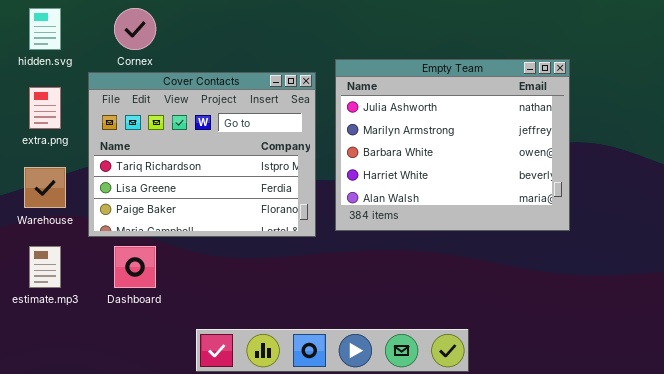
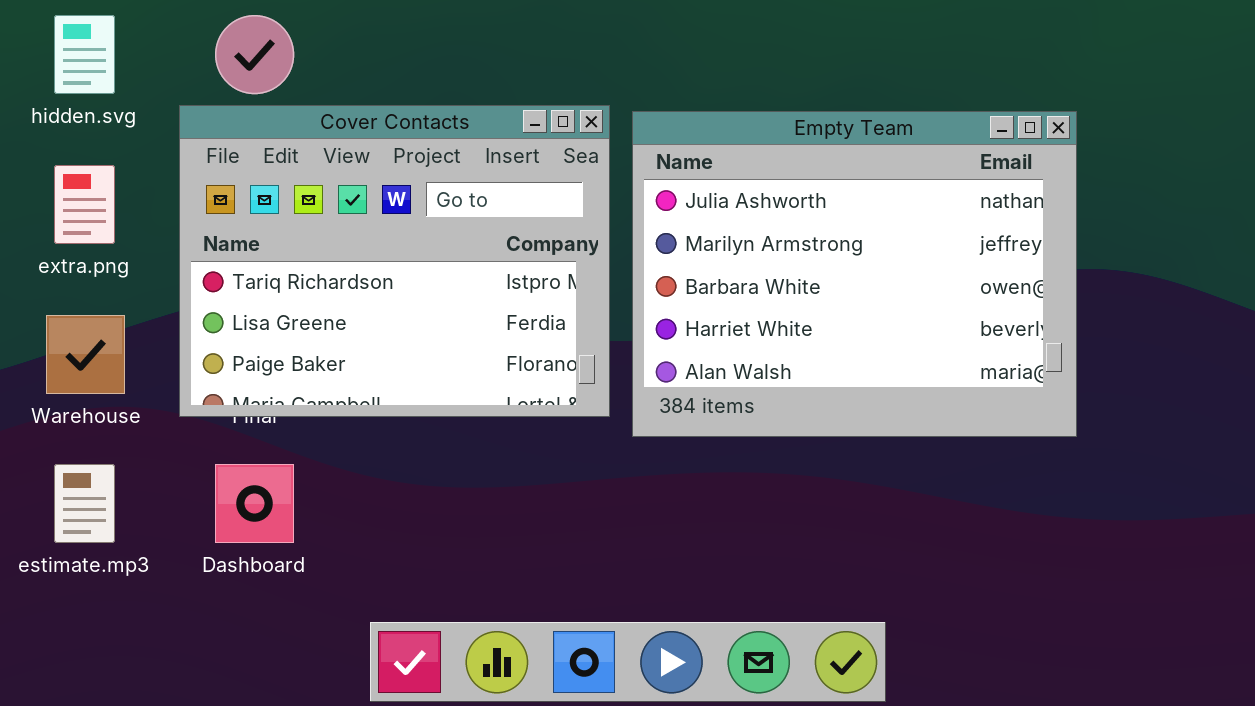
Cover Contacts: [88,72,316,237] -> [179,105,610,417], moved

